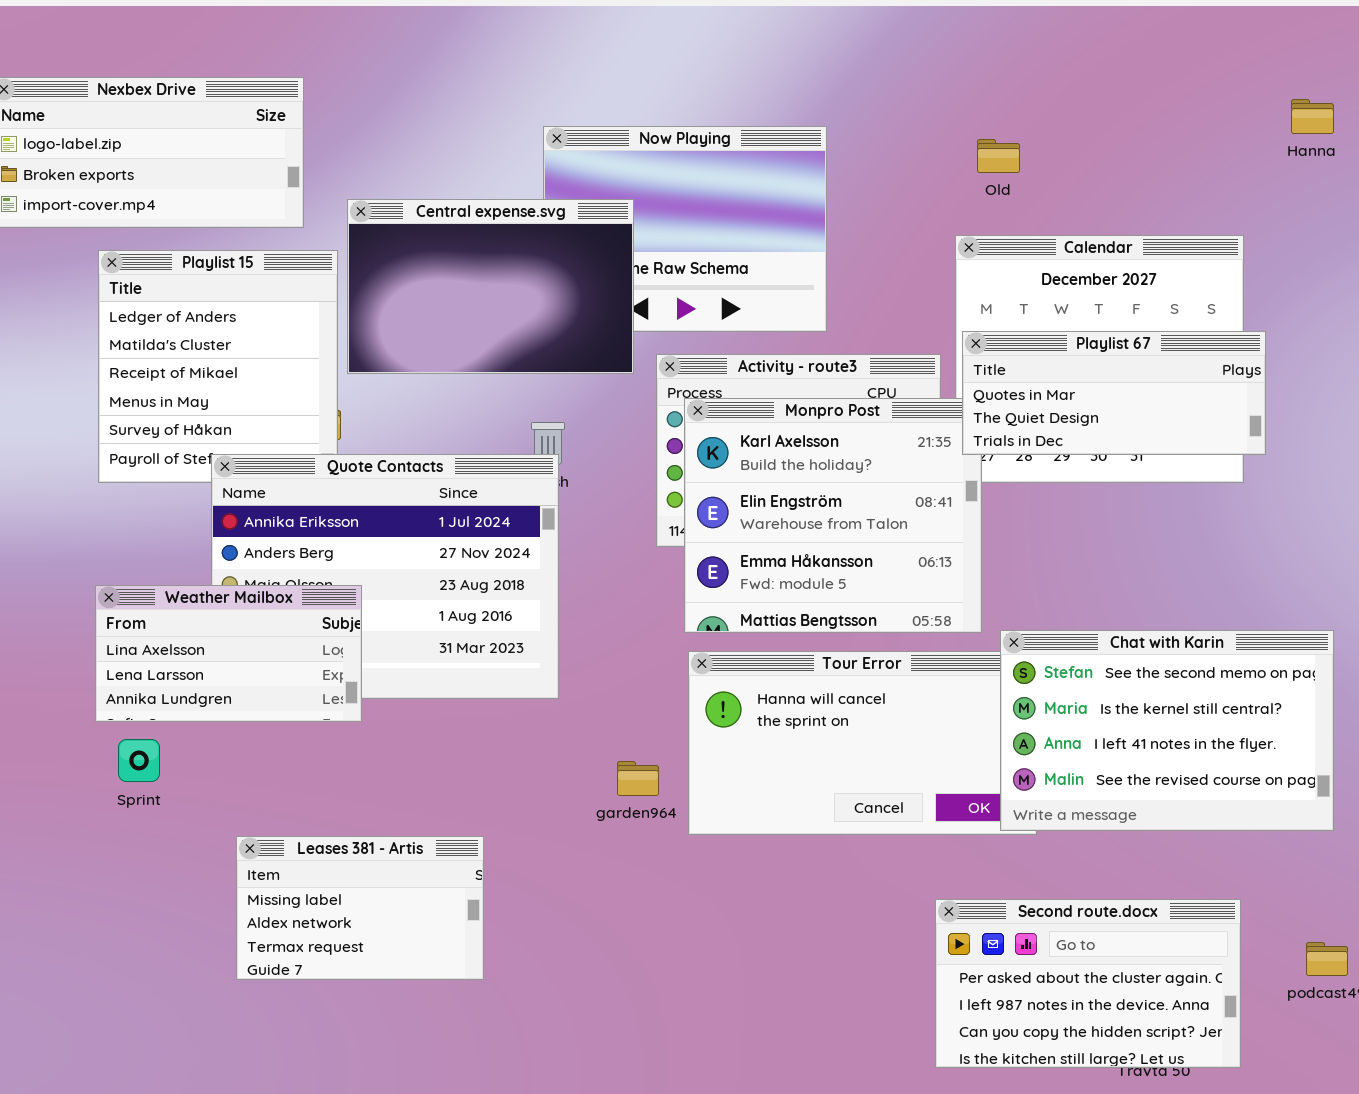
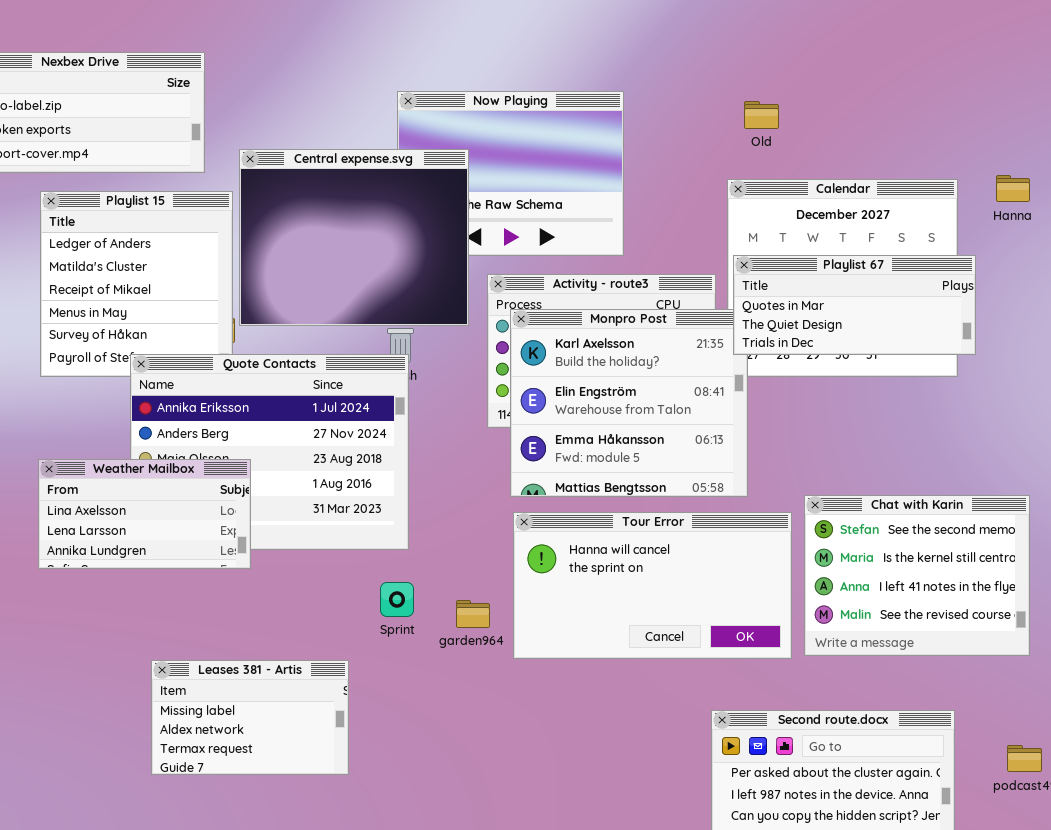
Hanna: [1291,99,1334,134] -> [996,175,1030,202], moved
Central expense.svg: [347,199,634,374] -> [239,149,469,326], resized
Chat with Karin: [1000,630,1334,831] -> [804,495,1030,656], resized
Sprint: [118,739,160,782] -> [380,582,414,617], moved

